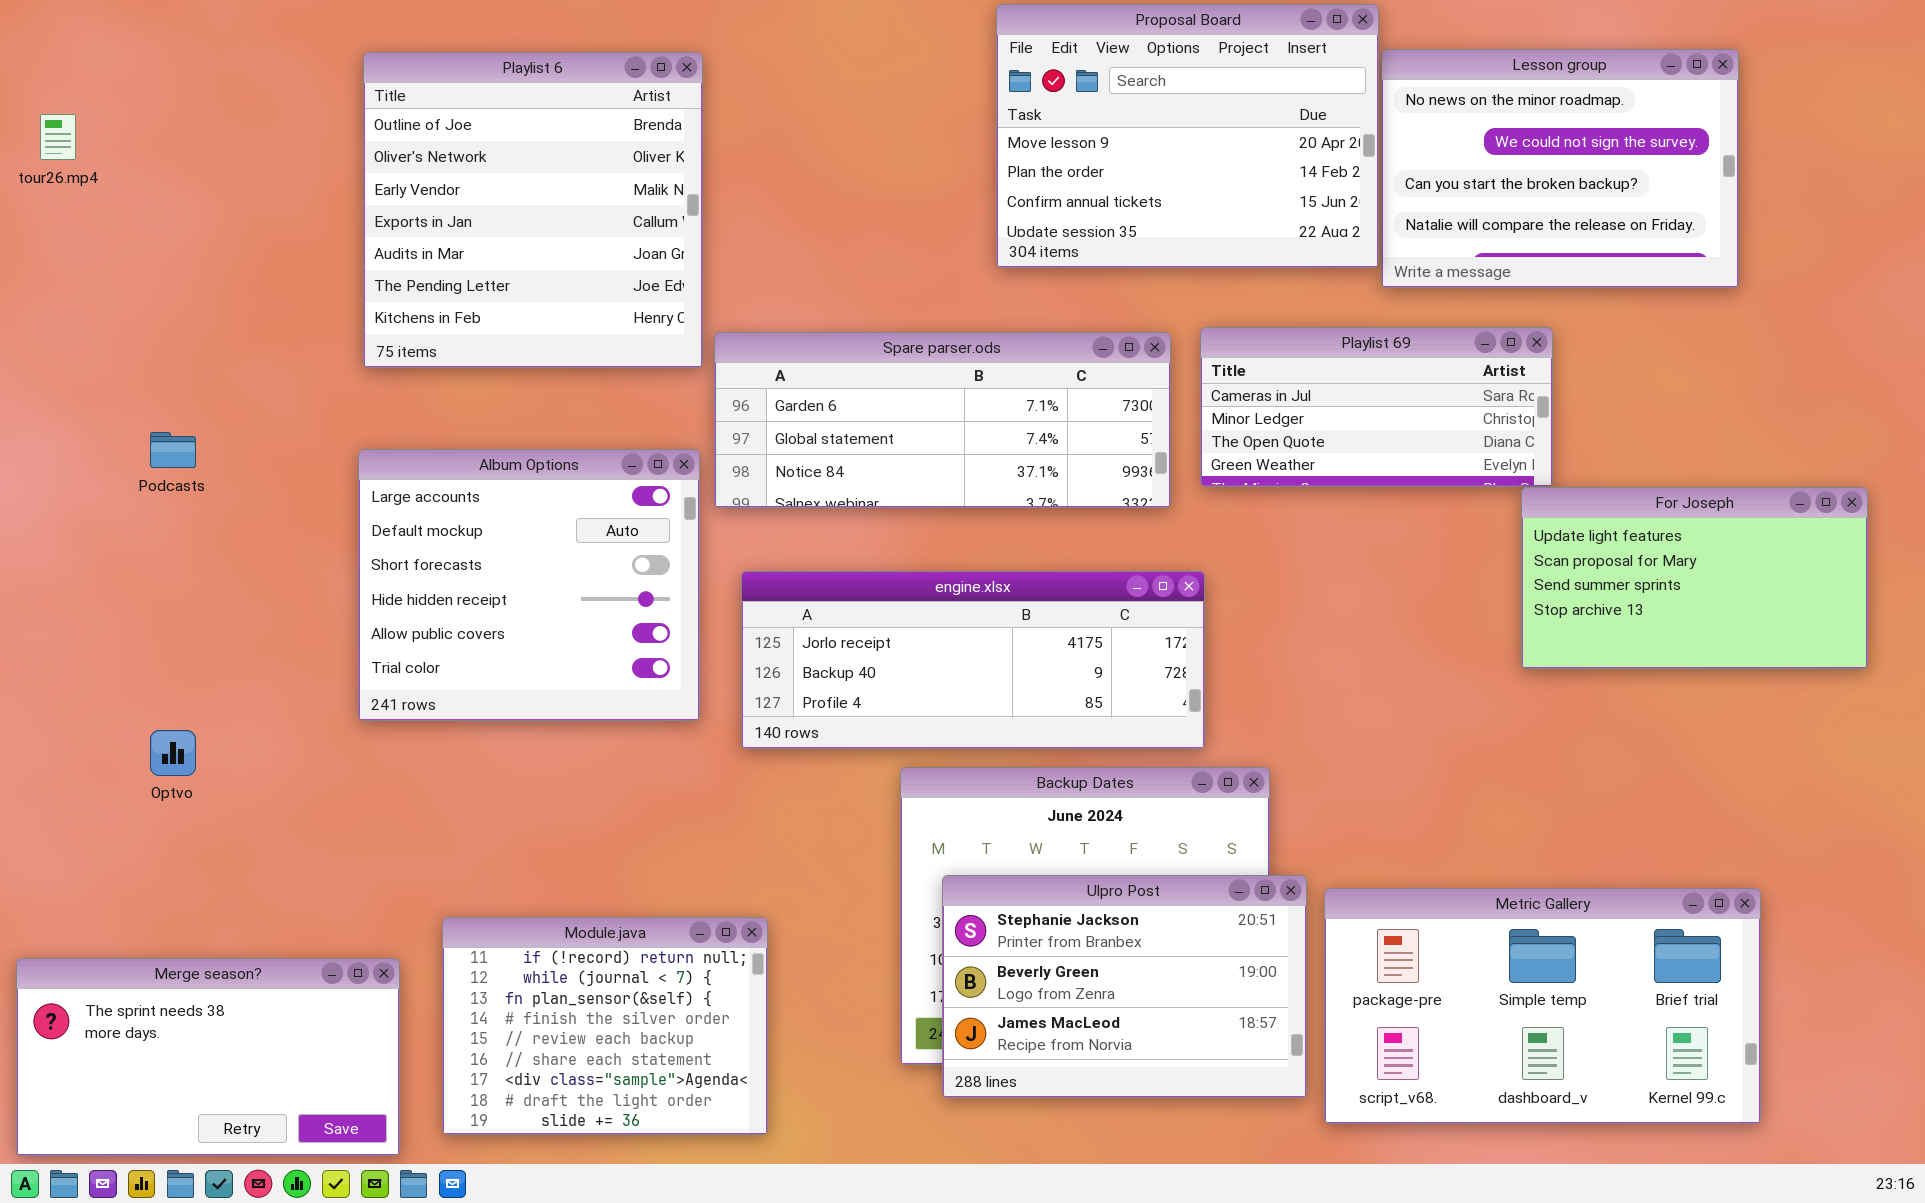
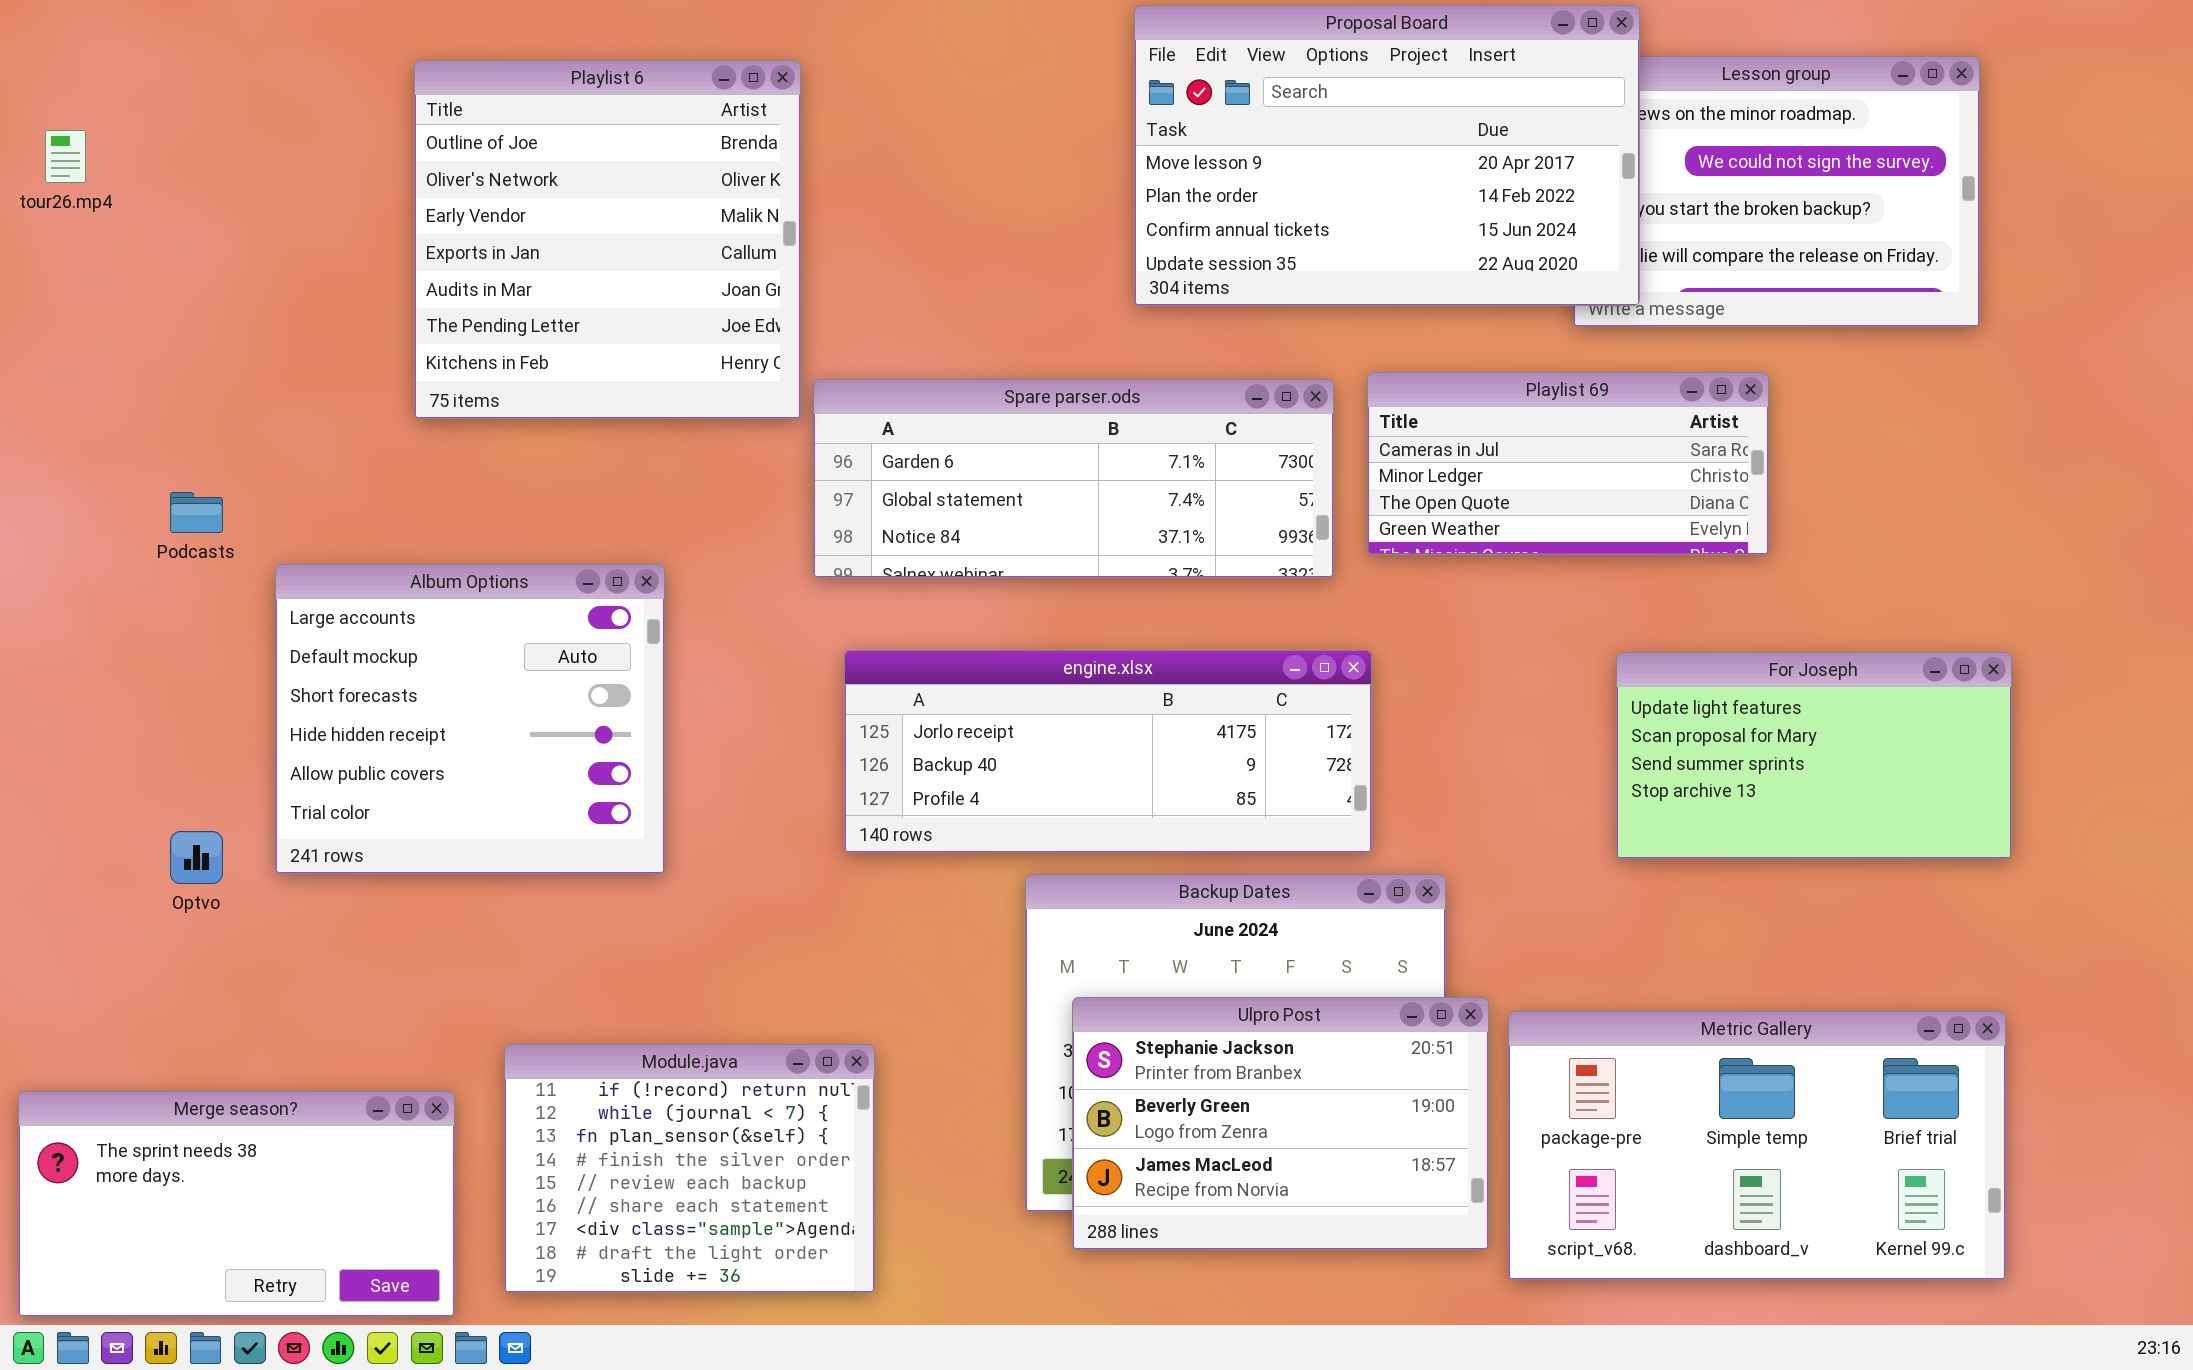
Proposal Board: [996,4,1379,268] -> [1134,5,1640,306], resized
Album Options: [358,449,700,721] -> [275,564,665,874], moved
For Joseph: [1521,487,1868,669] -> [1616,652,2012,859], moved

